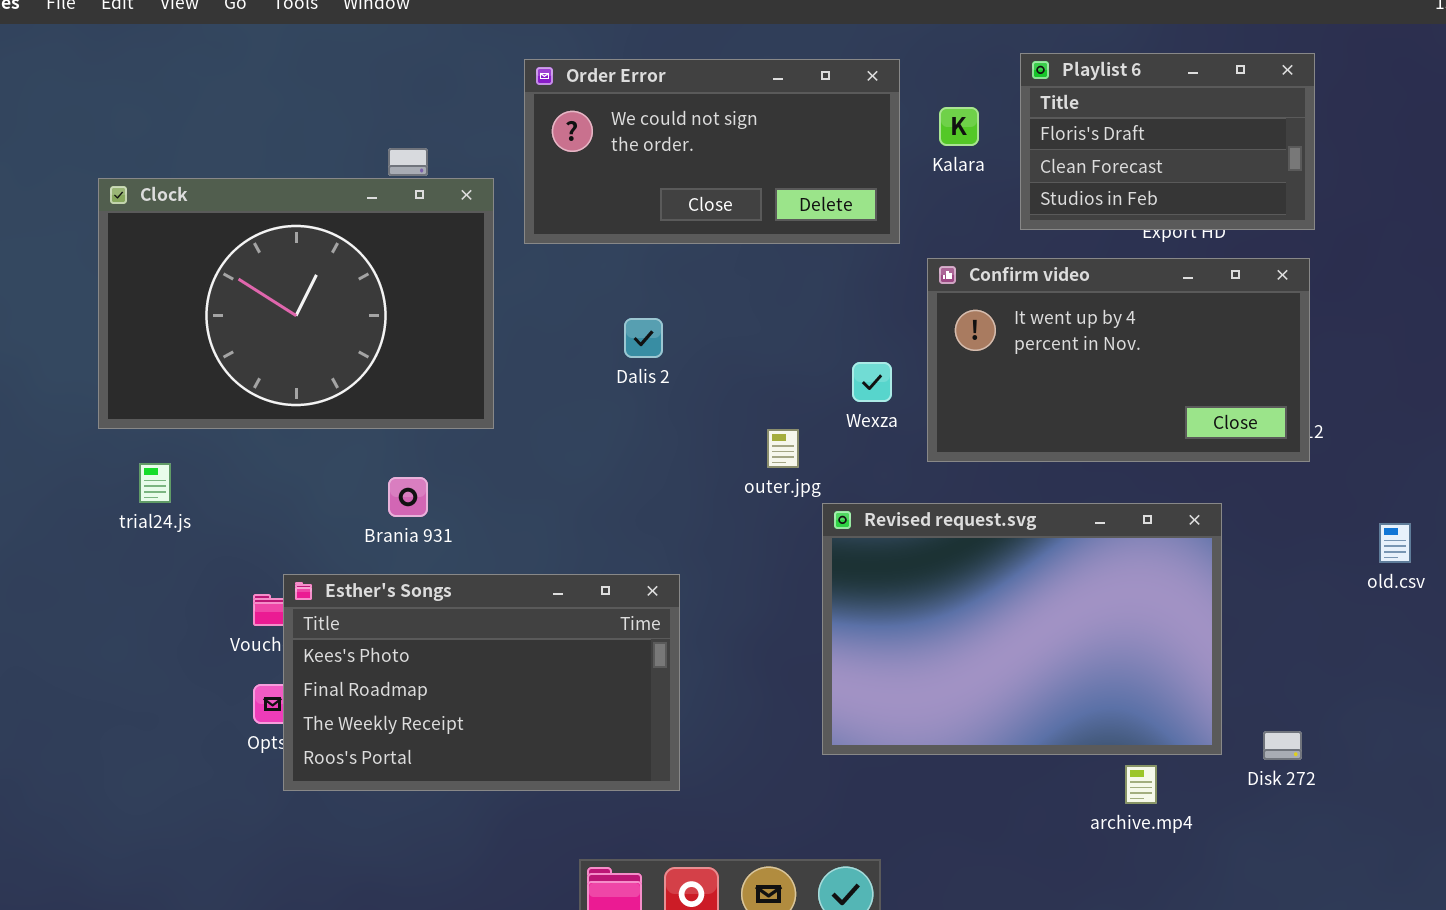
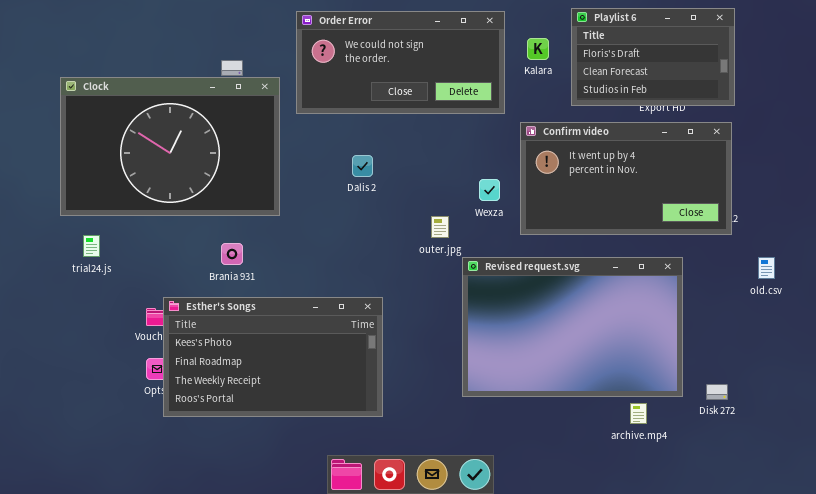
old.csv: [1379,523,1411,563] -> [758,257,775,279], moved

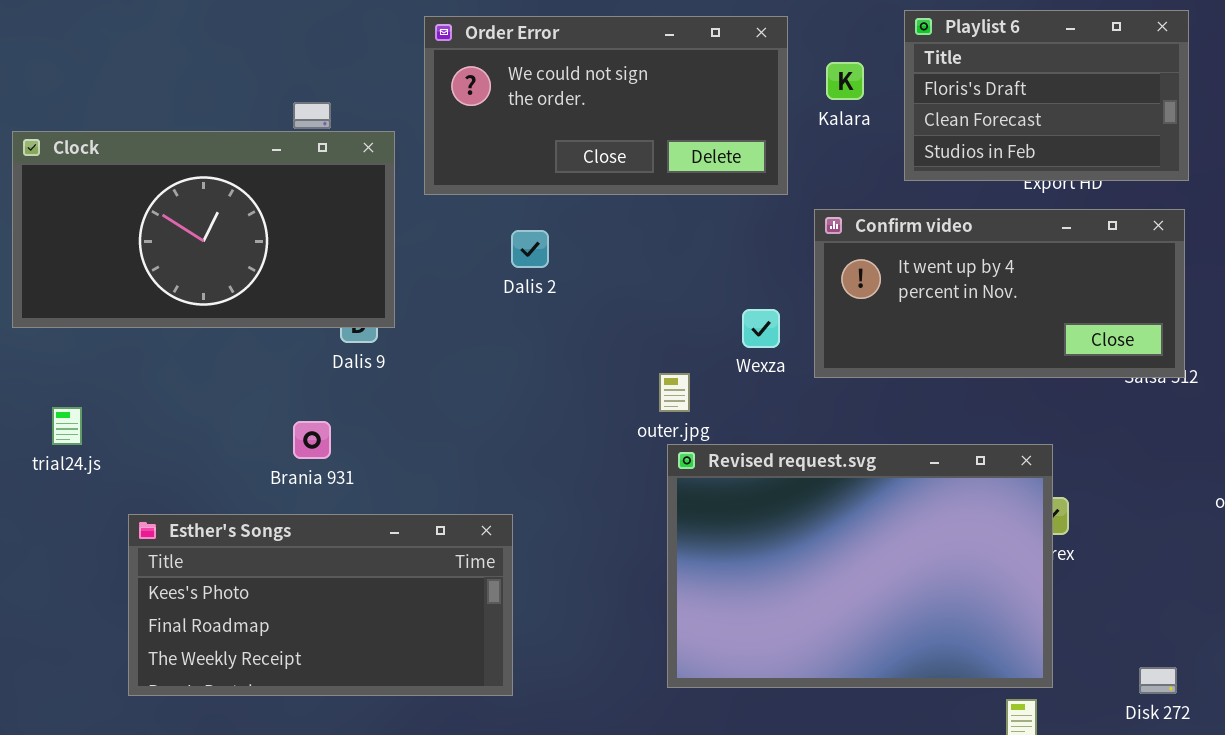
Clock: [60,77,280,216] -> [12,131,395,328], resized
Confirm video: [520,122,732,235] -> [814,209,1185,378], resized
Dalis 2: [352,155,373,177] -> [511,230,549,268], moved
Revised request.svg: [462,257,683,397] -> [667,444,1053,688], moved
Esther's Songs: [163,297,383,417] -> [128,514,513,696], moved, resized

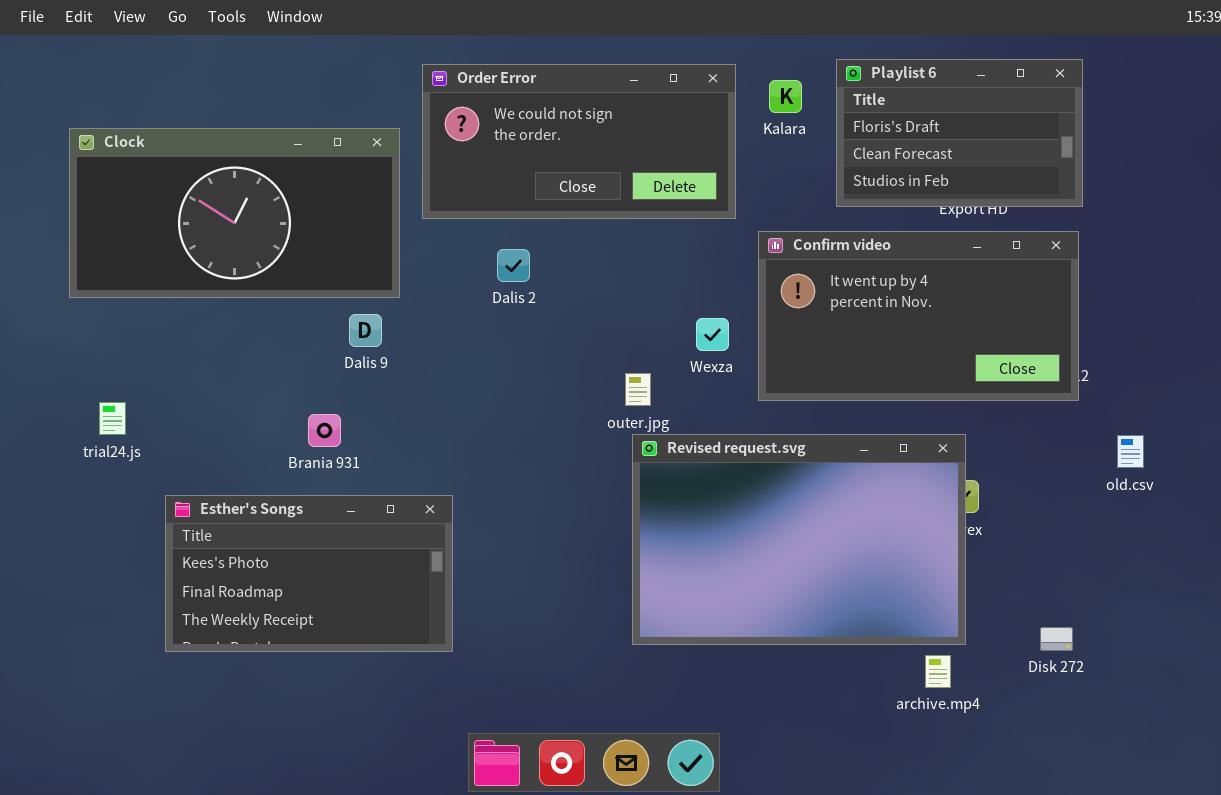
Kalara: [826,62,864,100] -> [769,80,802,113], moved
Clock: [12,131,395,328] -> [69,128,400,298], moved
Confirm video: [814,209,1185,378] -> [758,231,1079,401], resized
Esther's Songs: [128,514,513,696] -> [165,495,453,652], resized

